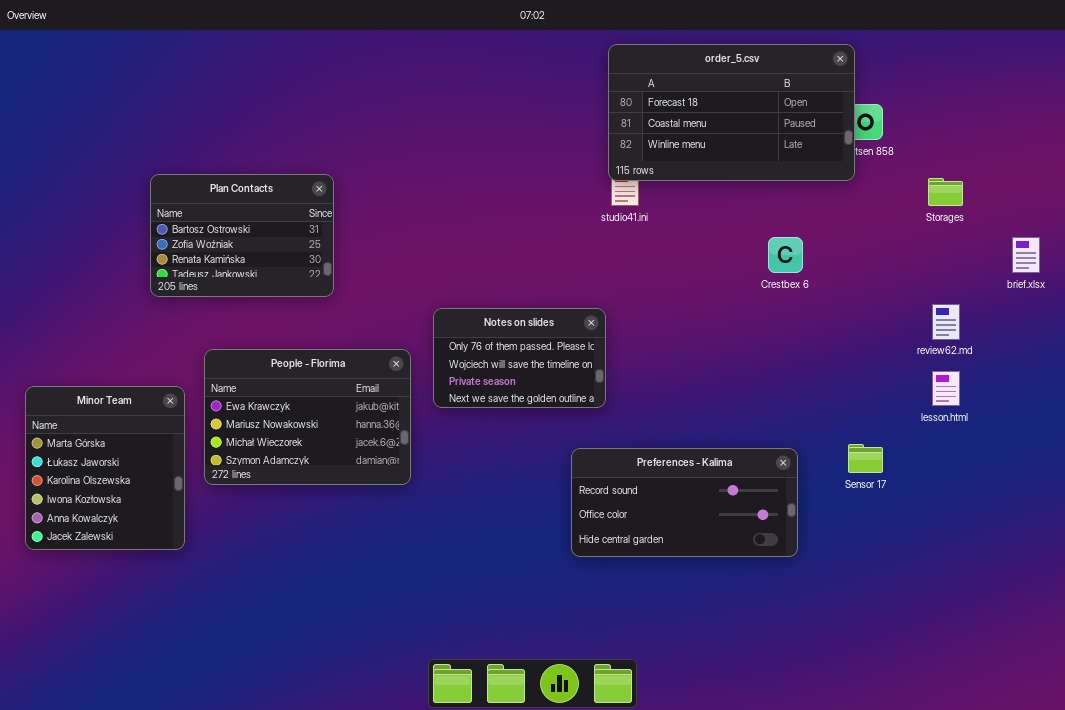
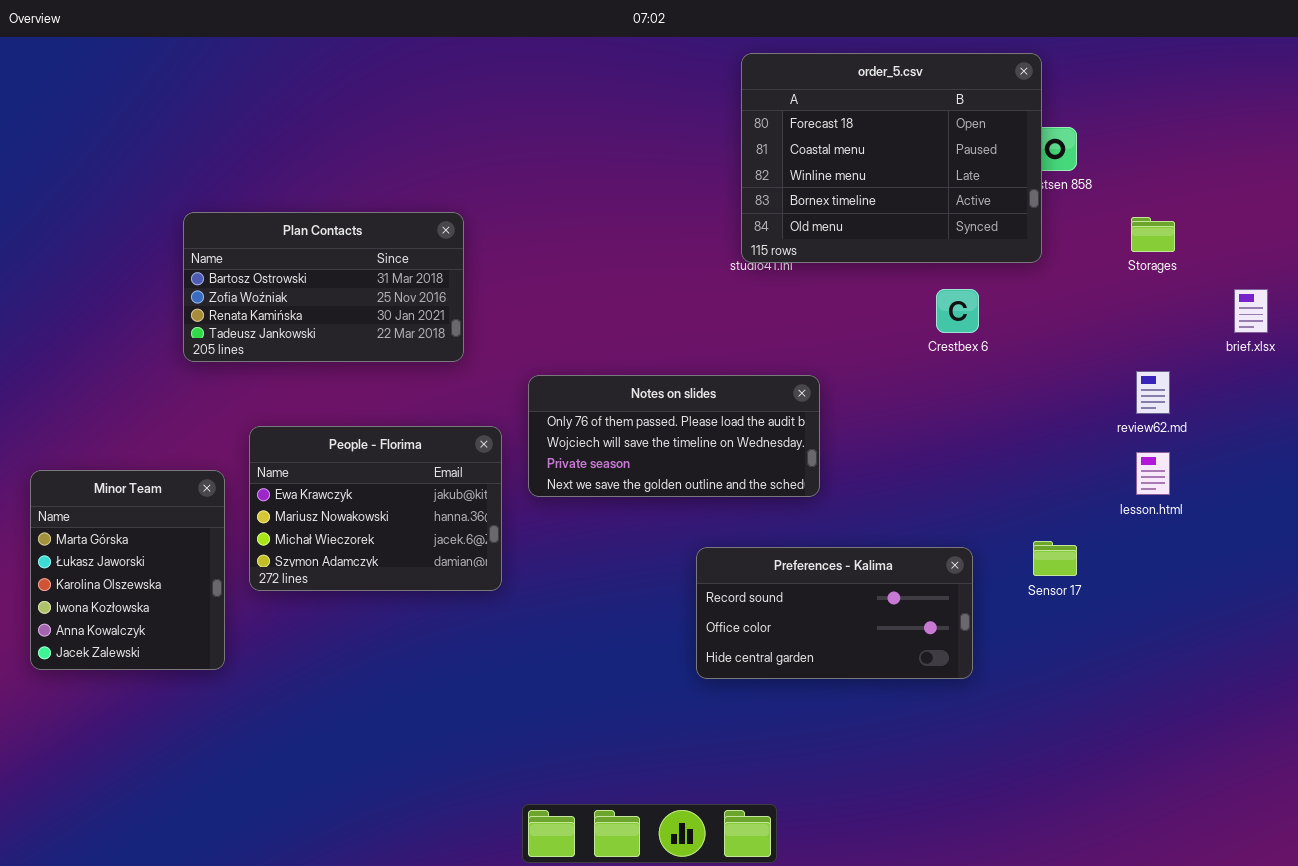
order_5.csv: [608,44,855,181] -> [741,53,1042,263], resized
Plan Contacts: [150,174,334,297] -> [183,212,464,362], resized
Notes on slides: [433,308,606,408] -> [528,375,820,497], resized

